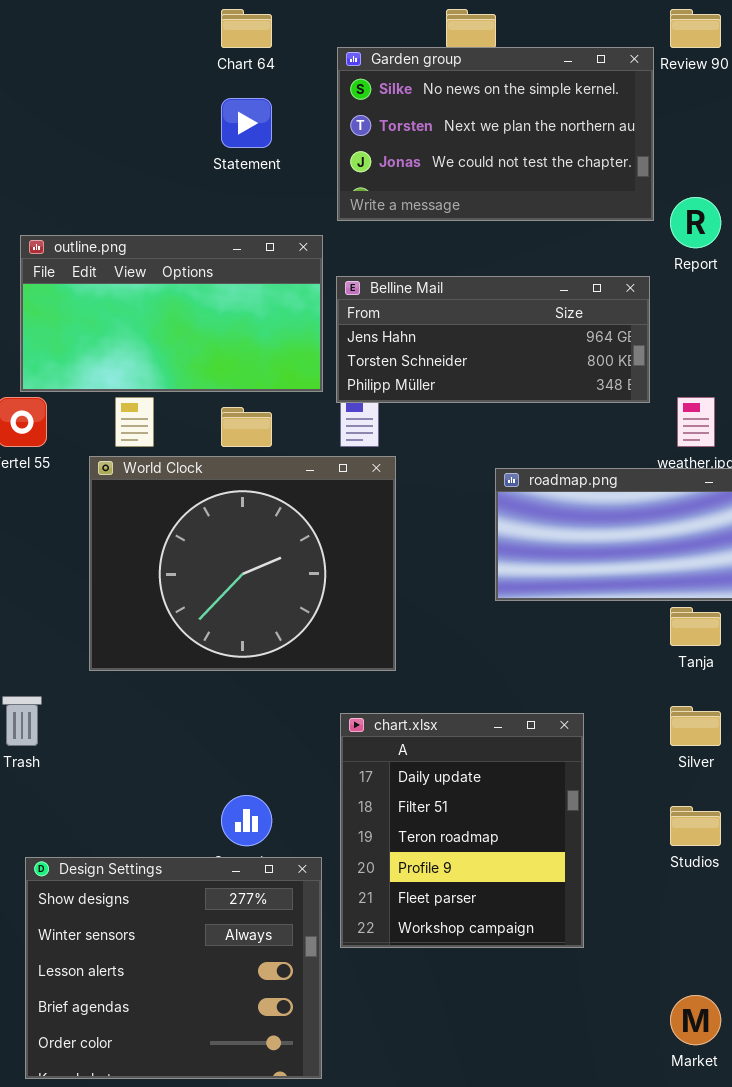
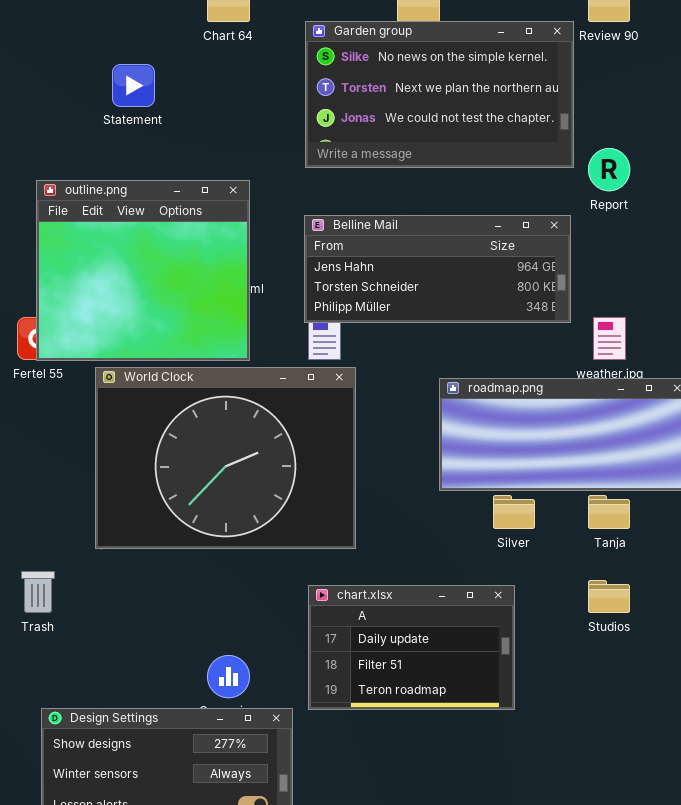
Statement: [221,98,272,148] -> [112,64,155,107], moved
outline.png: [20,235,323,392] -> [36,180,250,361], resized
Silver: [670,706,721,746] -> [493,495,535,529], moved
chart.xlsx: [340,713,584,948] -> [308,585,515,710], resized
Studios: [670,806,721,846] -> [588,580,630,613], moved

